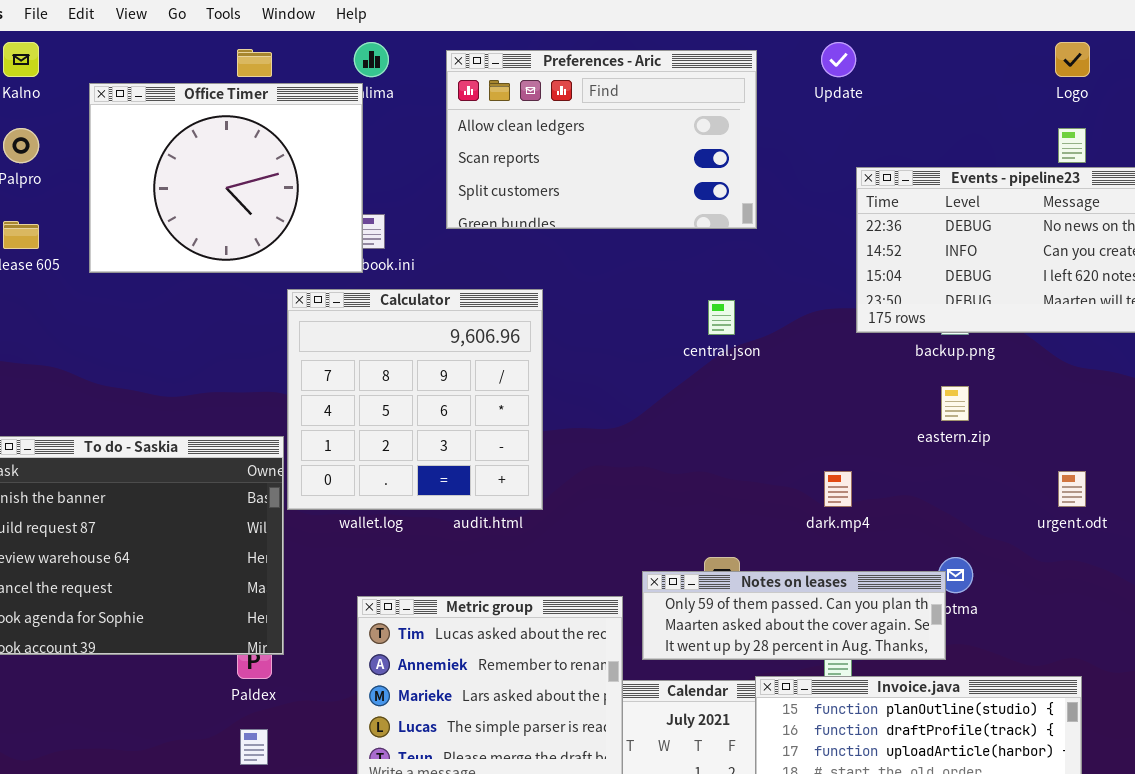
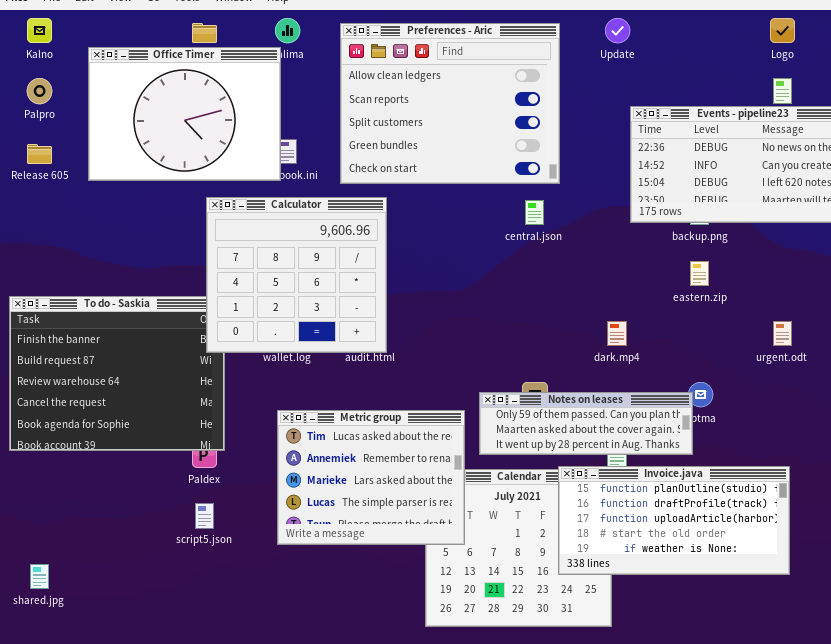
Preferences - Aric: [446,50,757,229] -> [340,23,560,184], resized
Calculator: [287,289,543,510] -> [206,197,387,353], moved

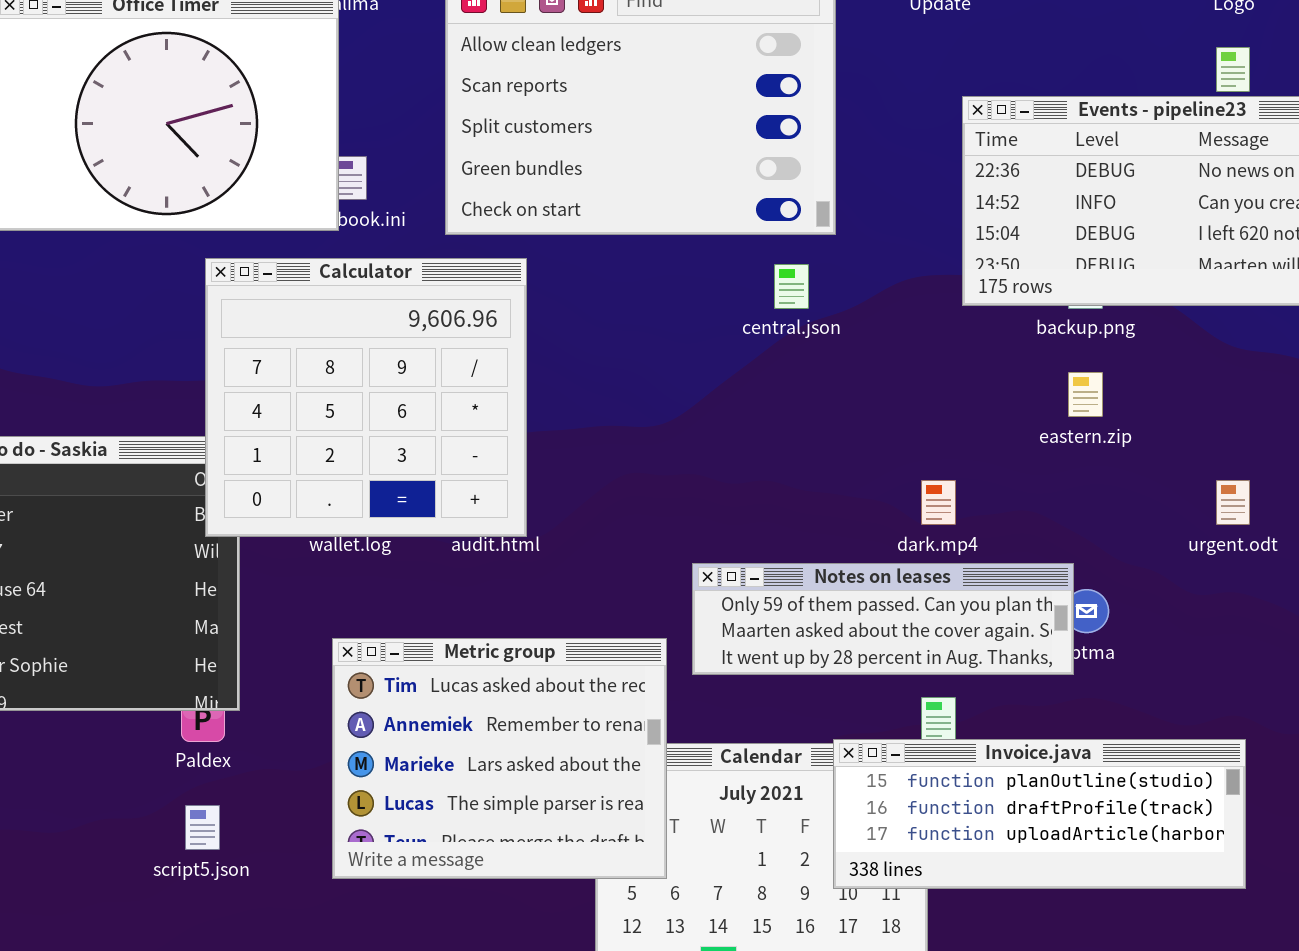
Notes on leases: [479,392,693,455] -> [692,563,1074,675], moved
Invoice.java: [558,466,790,575] -> [833,739,1246,889], resized

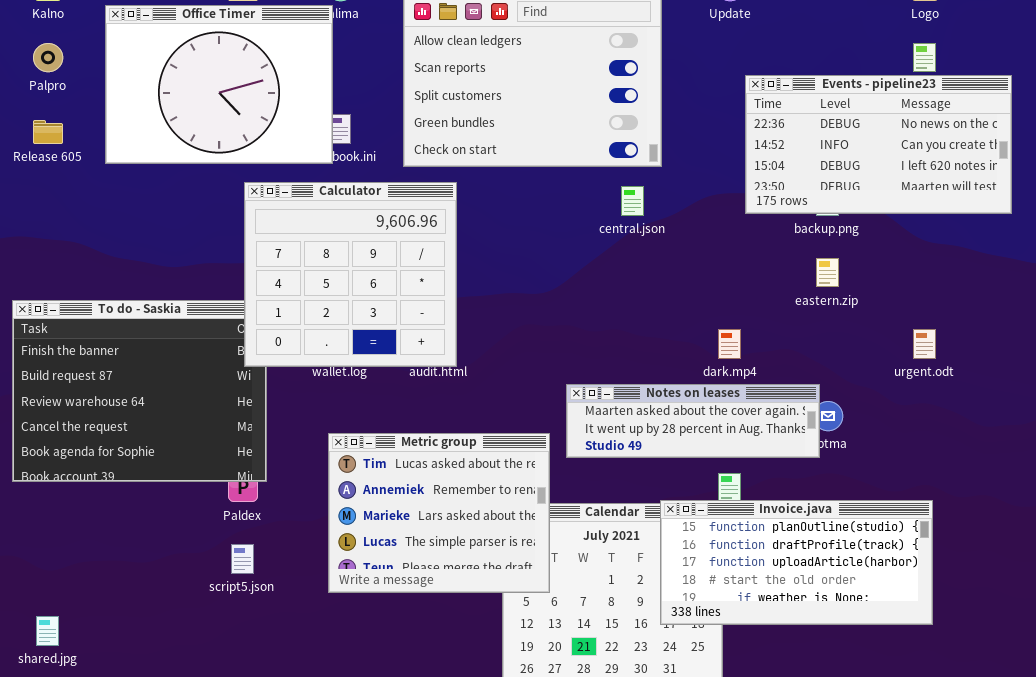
Notes on leases: [692,563,1074,675] -> [566,384,820,458], scrolled down 1 row
Invoice.java: [833,739,1246,889] -> [660,500,933,625], resized

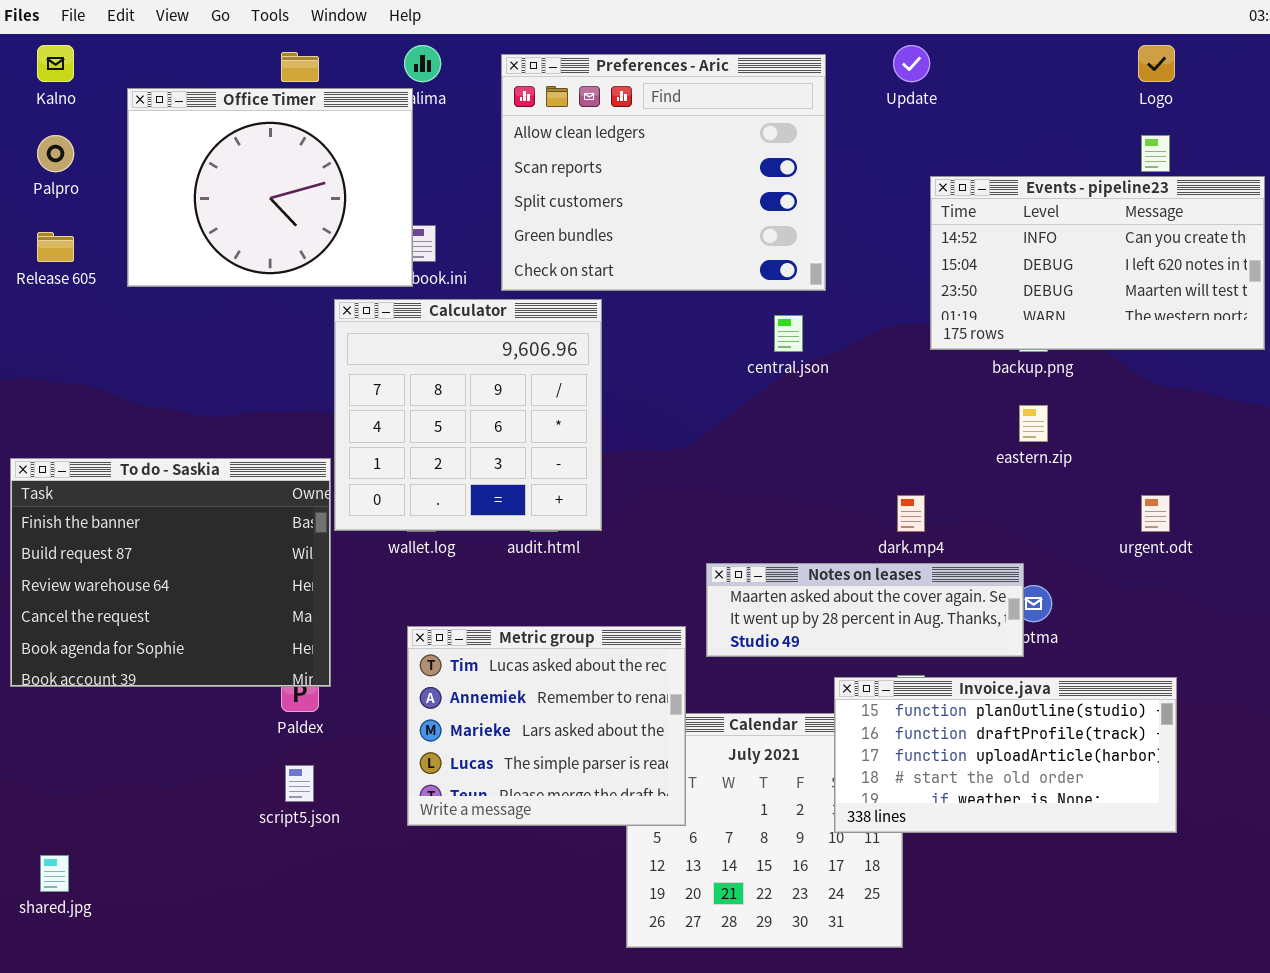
Events - pipeline23: [745,75,1012,214] -> [930,176,1265,350], scrolled down 1 row
Calculator: [244,182,457,367] -> [334,299,602,531], moved
Invoice.java: [660,500,933,625] -> [834,677,1177,833], moved

